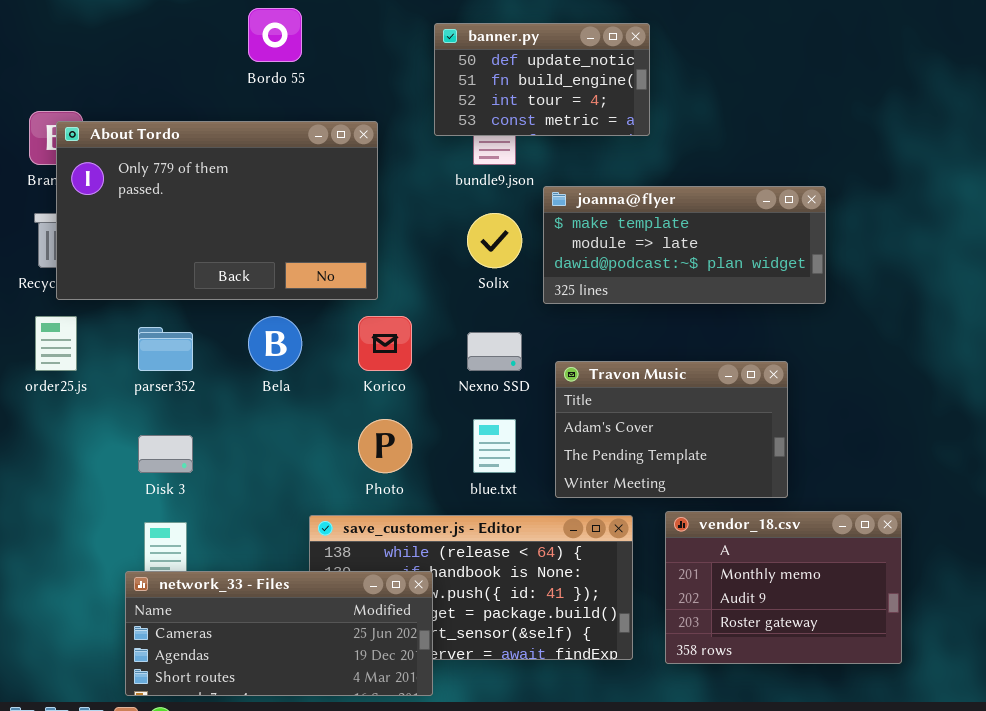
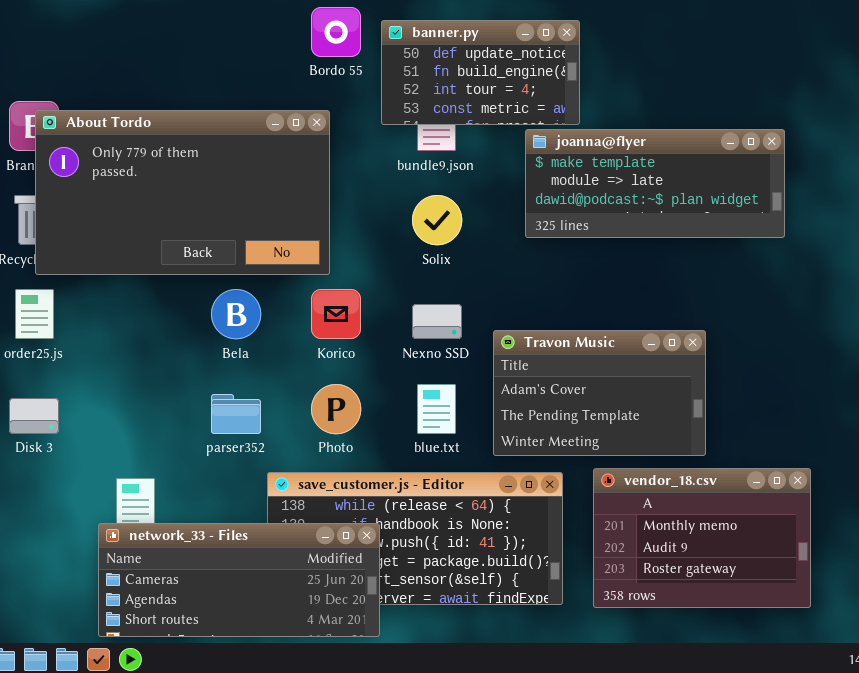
Bordo 55: [248,8,302,62] -> [311,7,361,57], moved
joanna@flyer: [543,186,826,304] -> [525,129,785,238], moved
parser352: [138,327,193,371] -> [211,394,261,434], moved
Disk 3: [138,435,193,473] -> [9,398,59,434], moved

